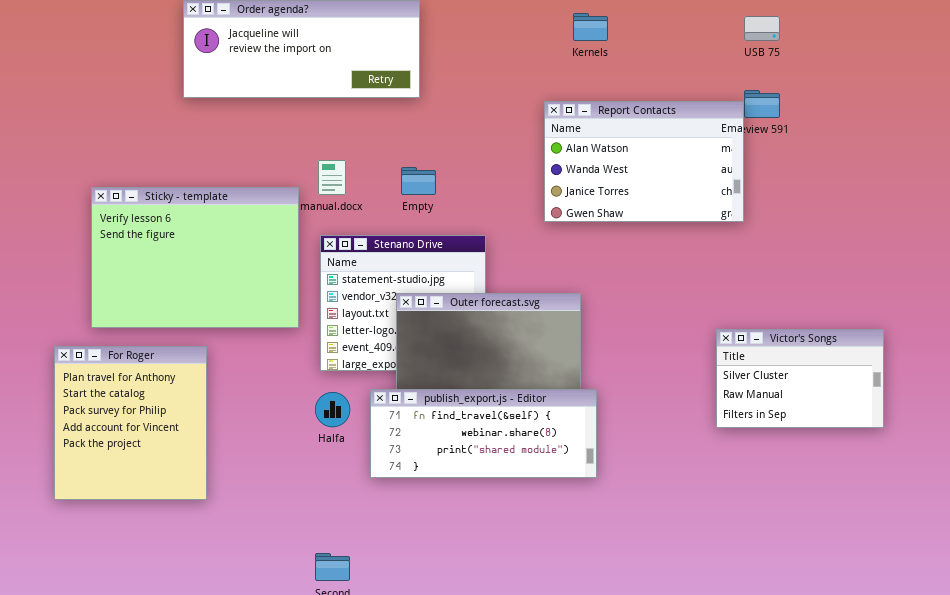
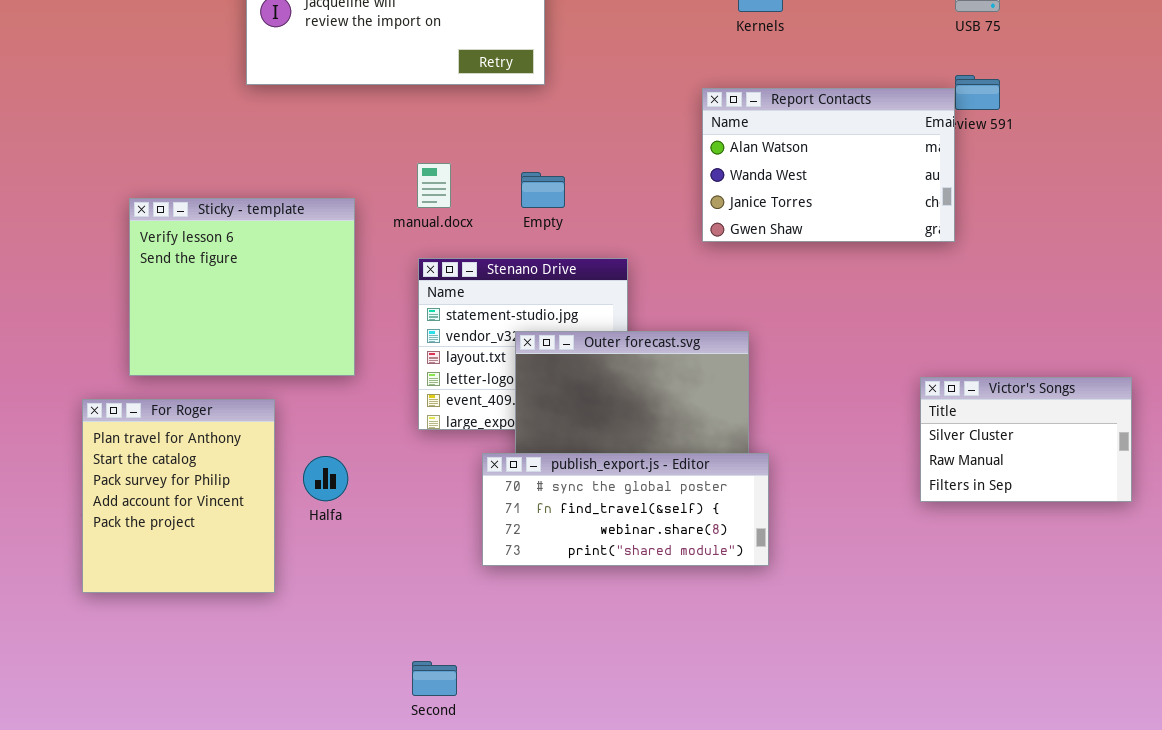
Sticky - template: [91,187,299,328] -> [129,198,355,376], resized
publish_export.js - Editor: [370,389,597,478] -> [482,453,769,566], scrolled up 1 row
Halfa: [315,392,350,427] -> [303,456,348,501], moved

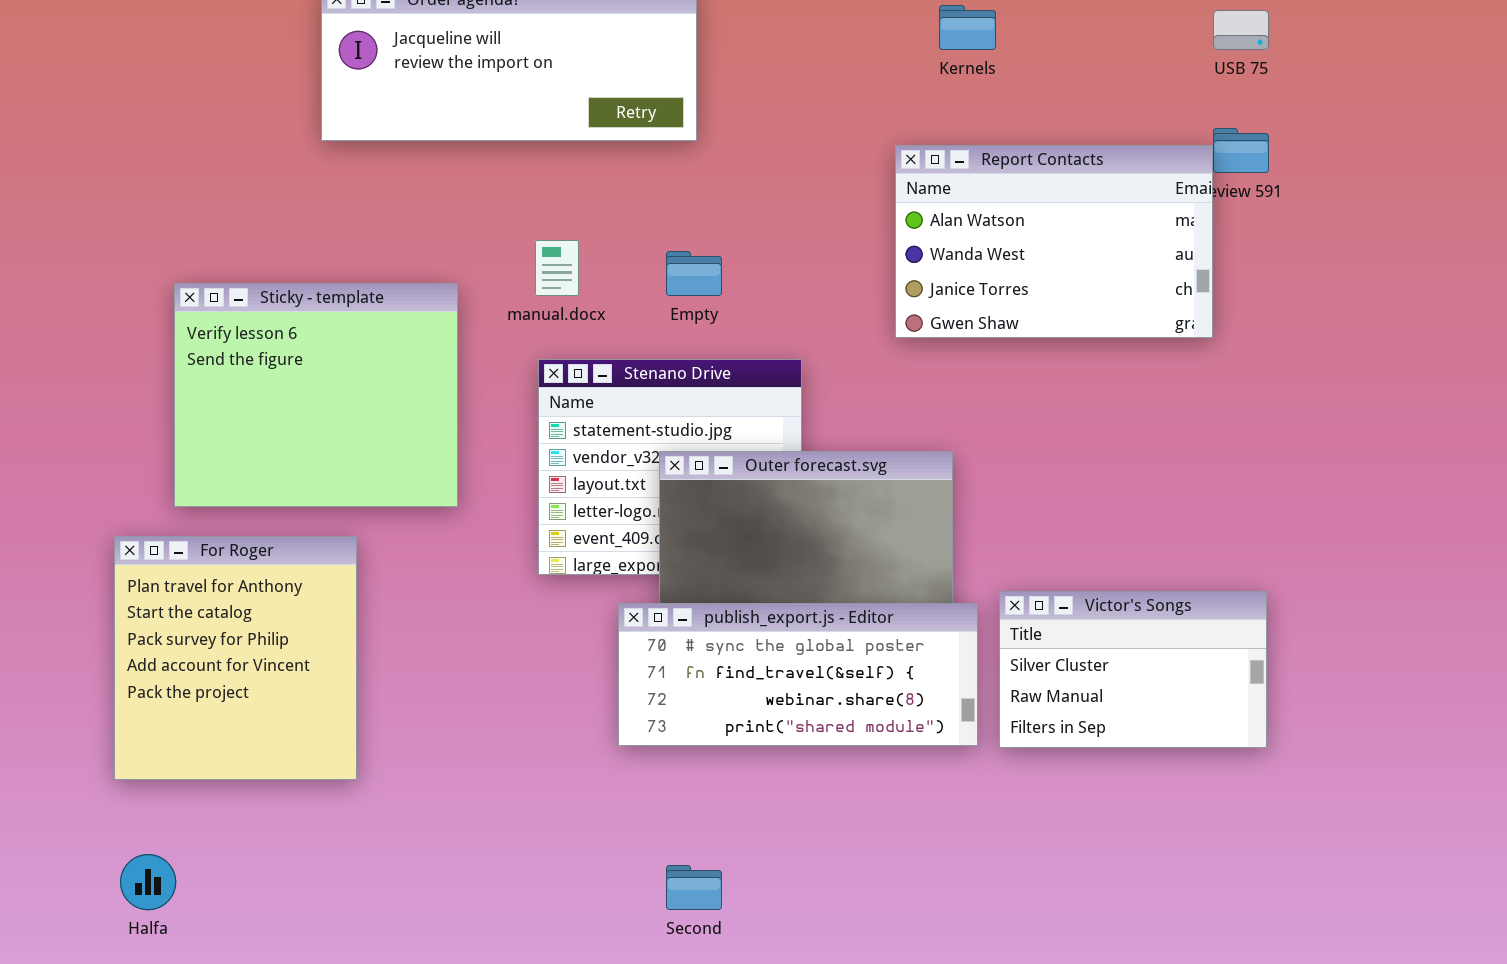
Victor's Songs: [920,377,1132,502] -> [999,591,1267,748], moved
Halfa: [303,456,348,501] -> [120,854,176,910], moved
Second: [412,661,457,696] -> [666,865,722,910], moved

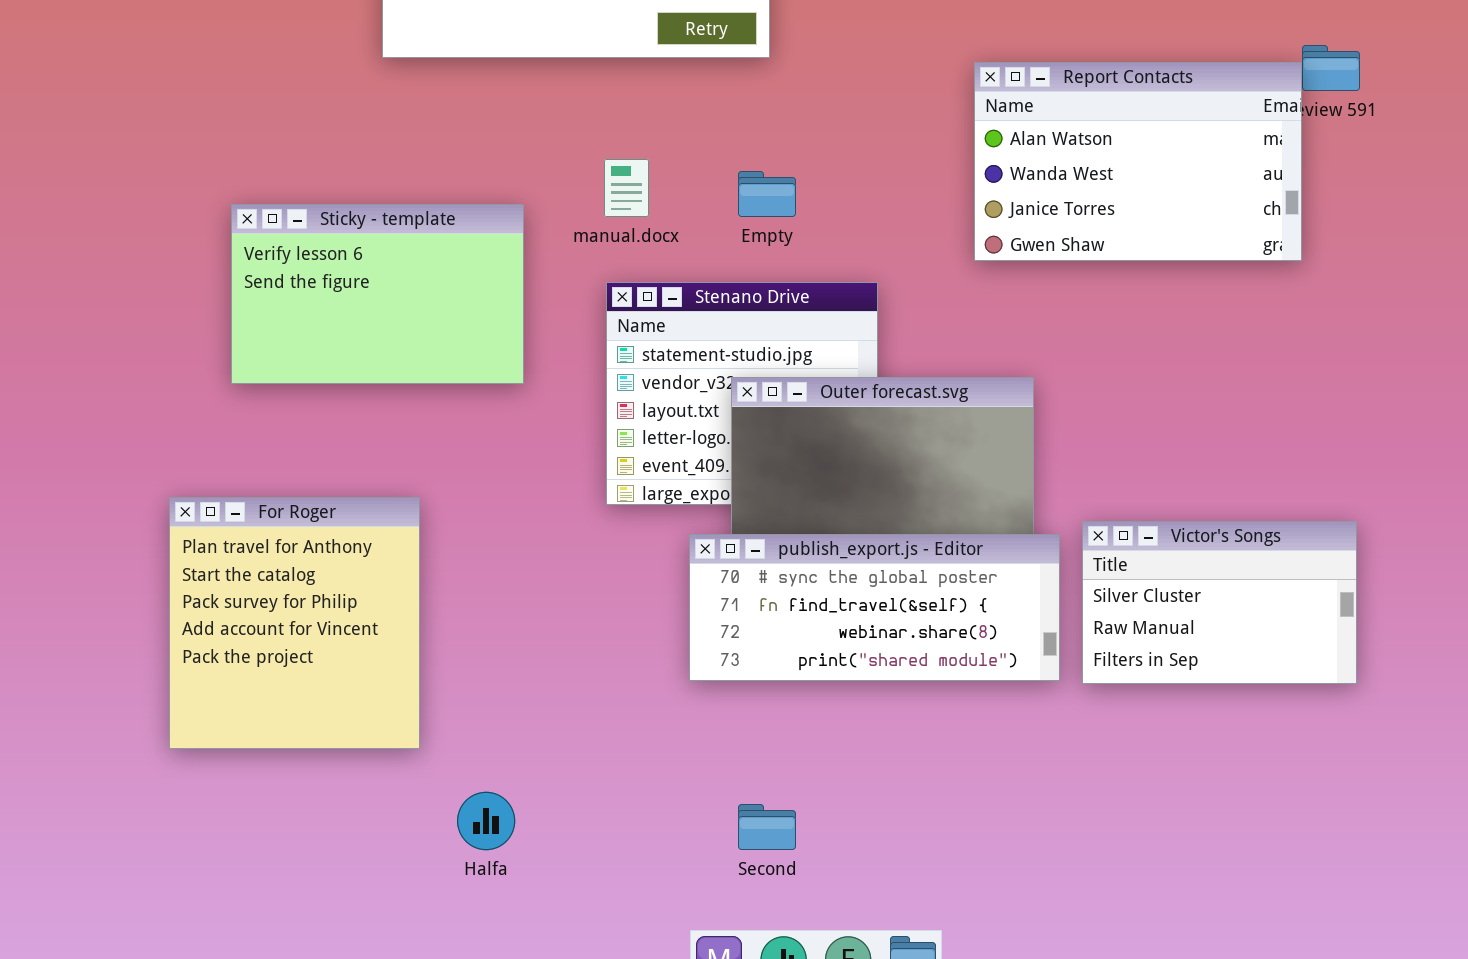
Sticky - template: [174,283,458,507] -> [231,204,524,384], resized
For Roger: [114,536,357,780] -> [169,497,420,749], moved
Halfa: [120,854,176,910] -> [457,792,515,850], moved

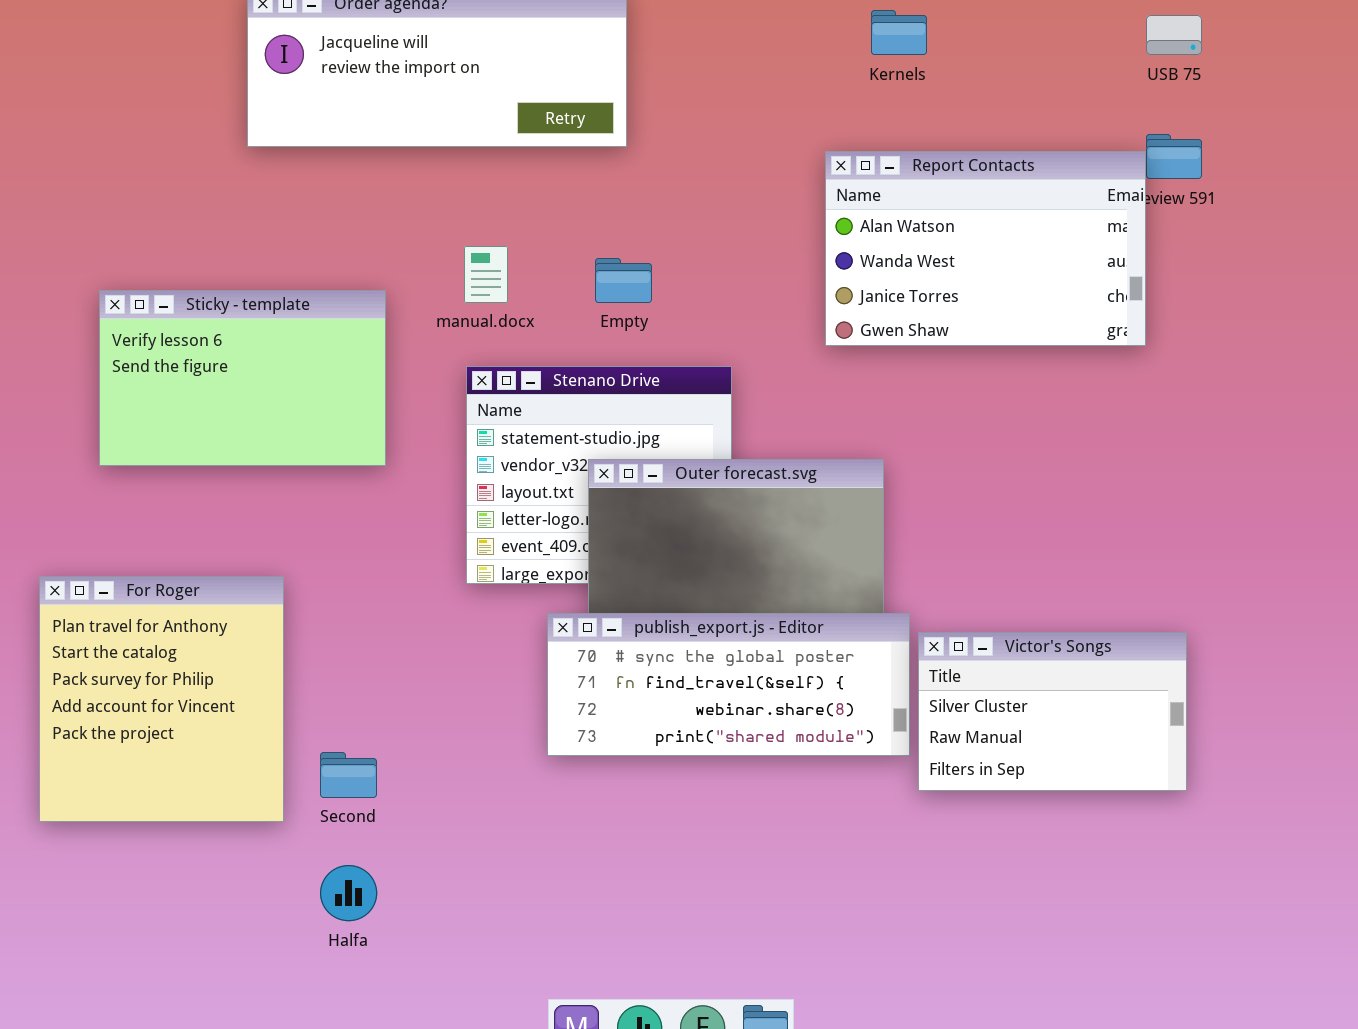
Victor's Songs: [1082,521,1357,684] -> [918,632,1187,791], moved
Second: [738,804,796,850] -> [320,752,377,798], moved

